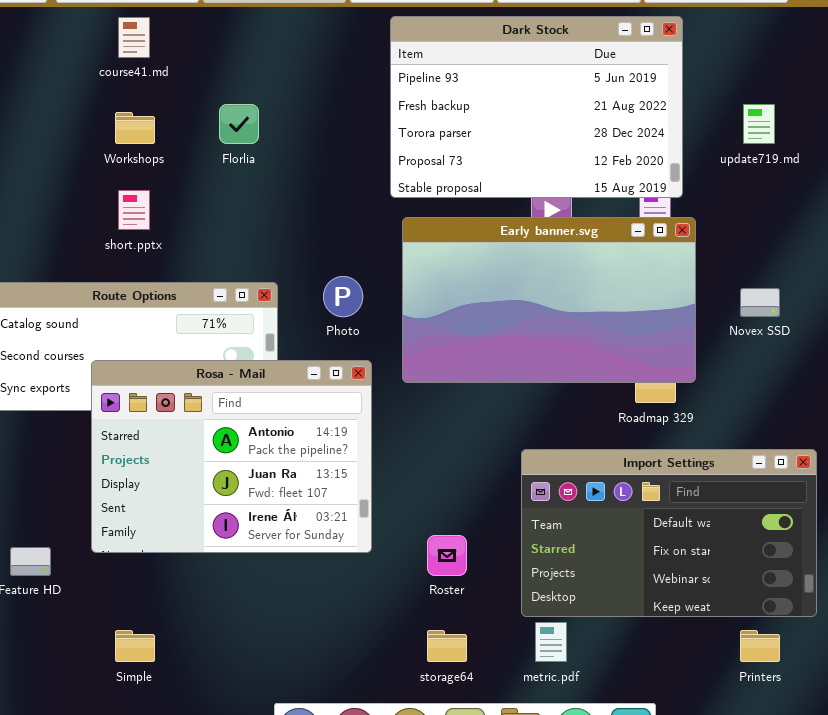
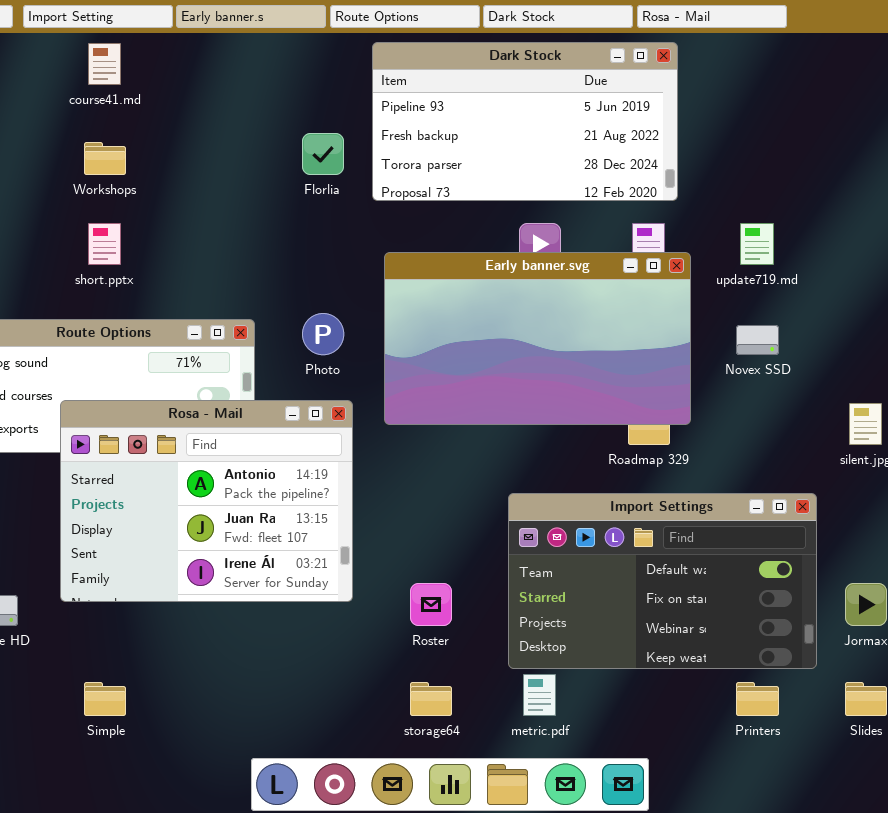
Dark Stock: [390,16,683,198] -> [372,42,678,201], resized
Florlia: [219,104,259,144] -> [302,133,344,175], moved
update719.md: [743,104,775,144] -> [740,223,774,265], moved

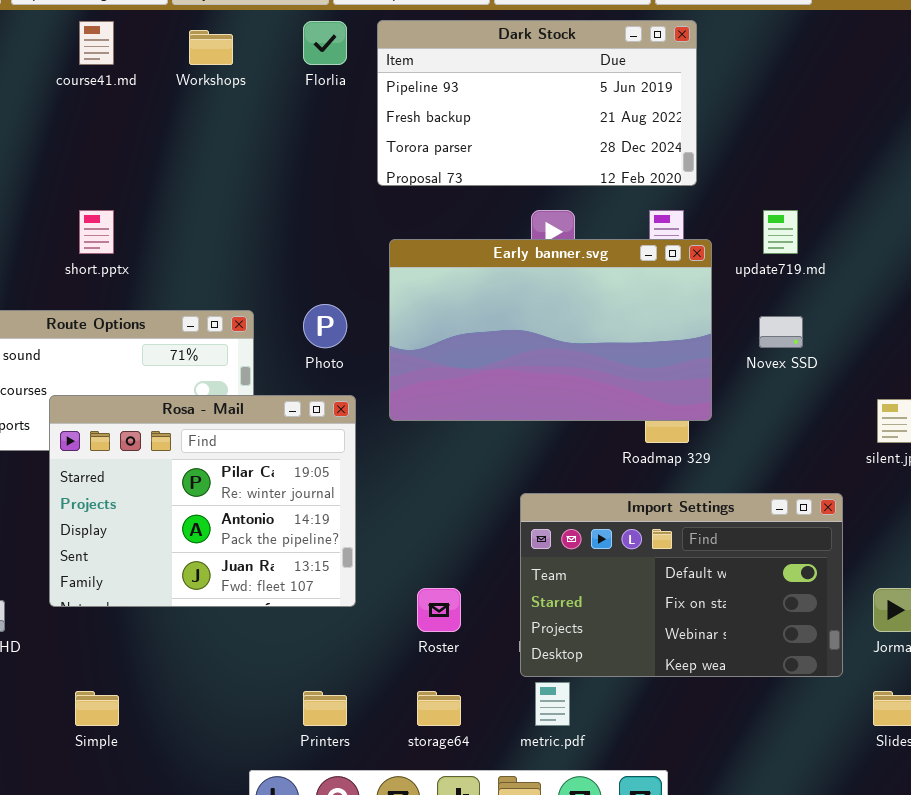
Florlia: [302,133,344,175] -> [303,21,347,65], moved
Workshops: [84,142,126,175] -> [189,30,233,65], moved
Rosa - Mail: [60,400,353,602] -> [49,395,356,607], scrolled up 1 row
Printers: [736,682,779,716] -> [303,691,347,726], moved

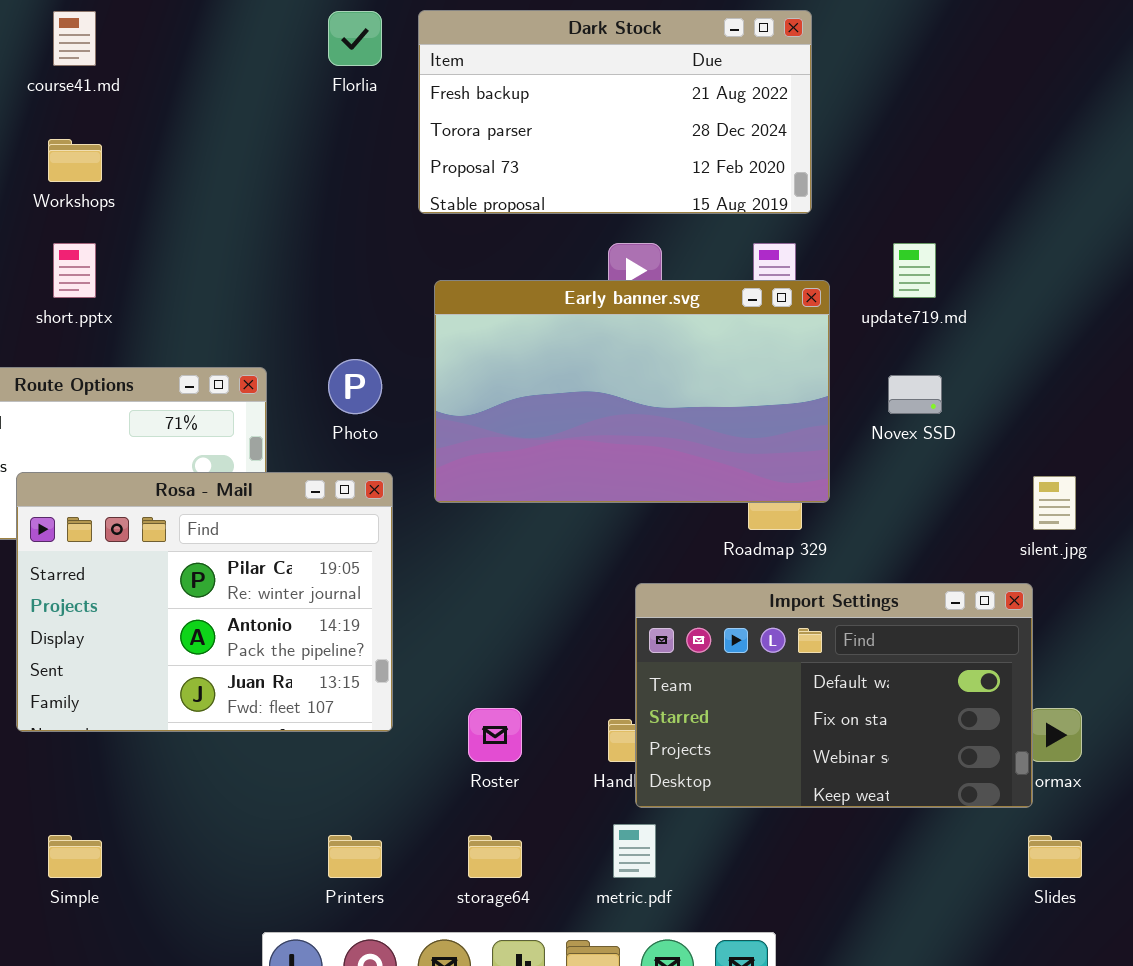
Dark Stock: [377,20,697,186] -> [418,10,812,214], scrolled down 1 row
Workshops: [189,30,233,65] -> [48,139,102,182], moved
Import Settings: [520,493,843,677] -> [635,583,1033,808], moved

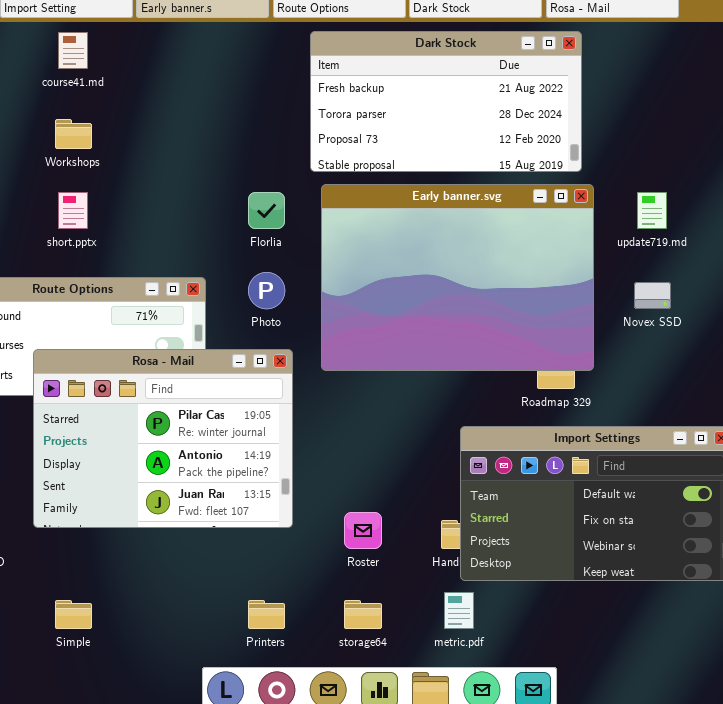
Florlia: [328,11,382,66] -> [248,192,285,229], moved
Early banner.svg: [434,280,830,503] -> [321,184,594,371], resized

